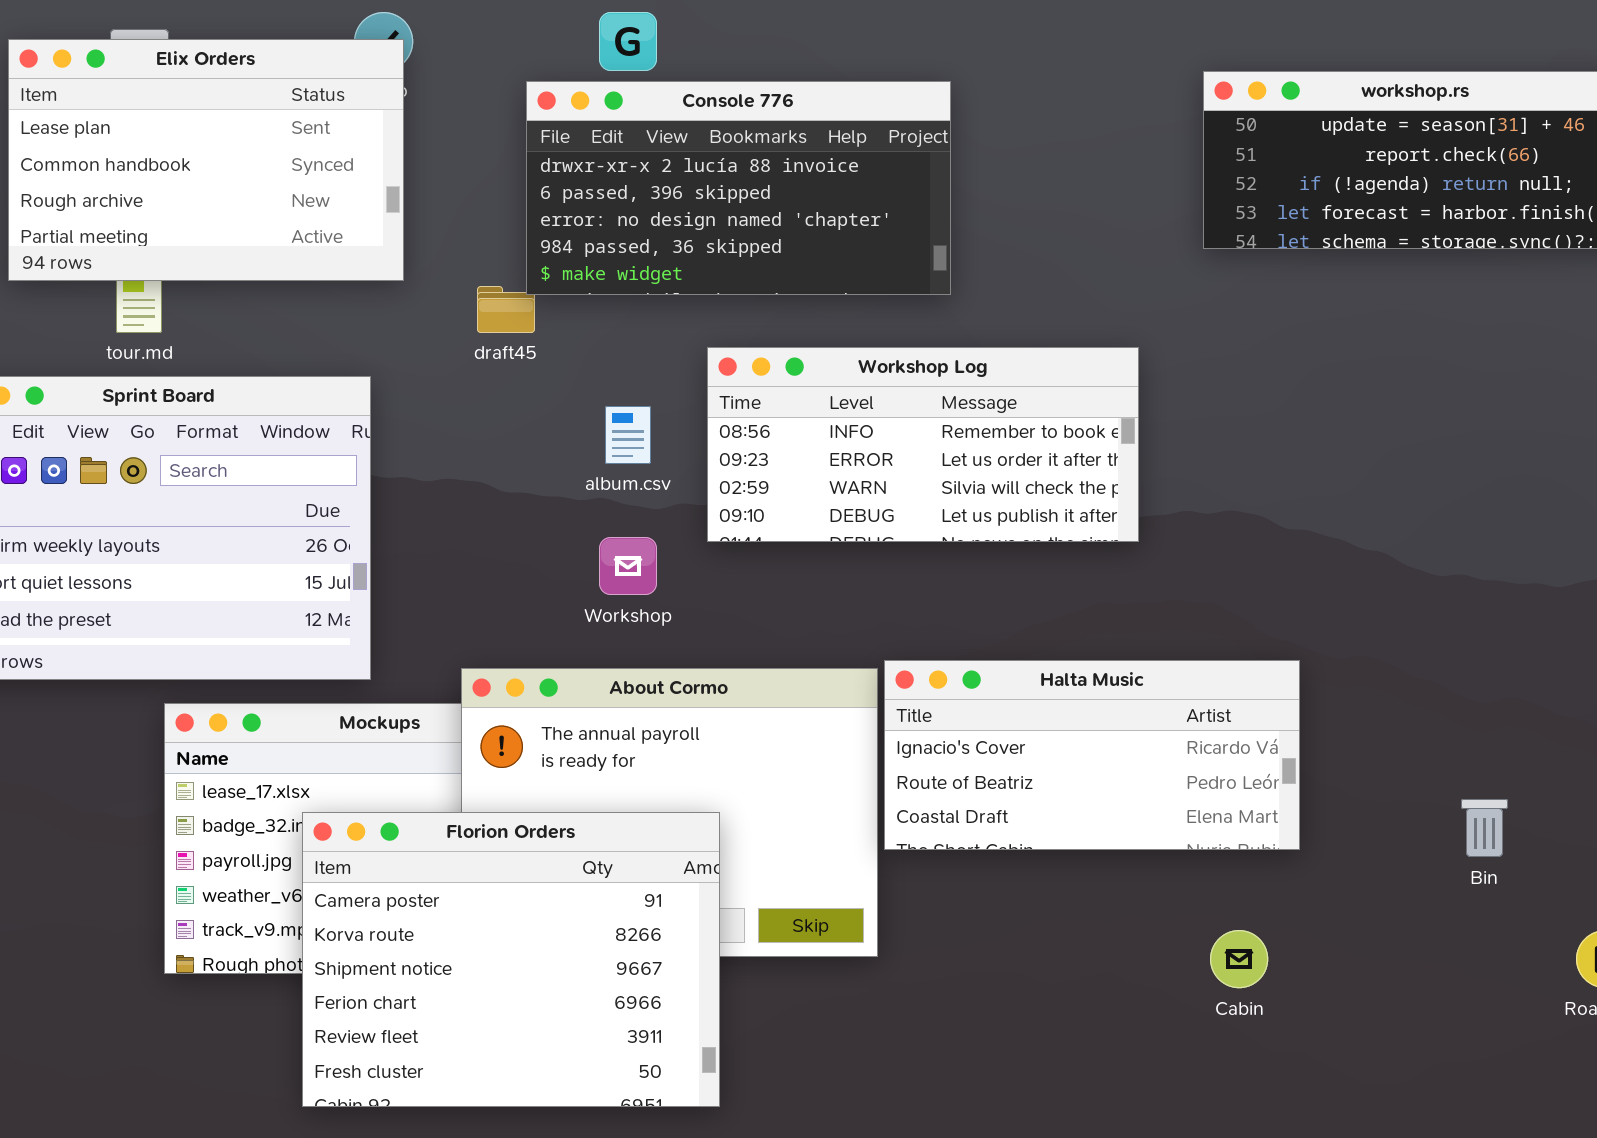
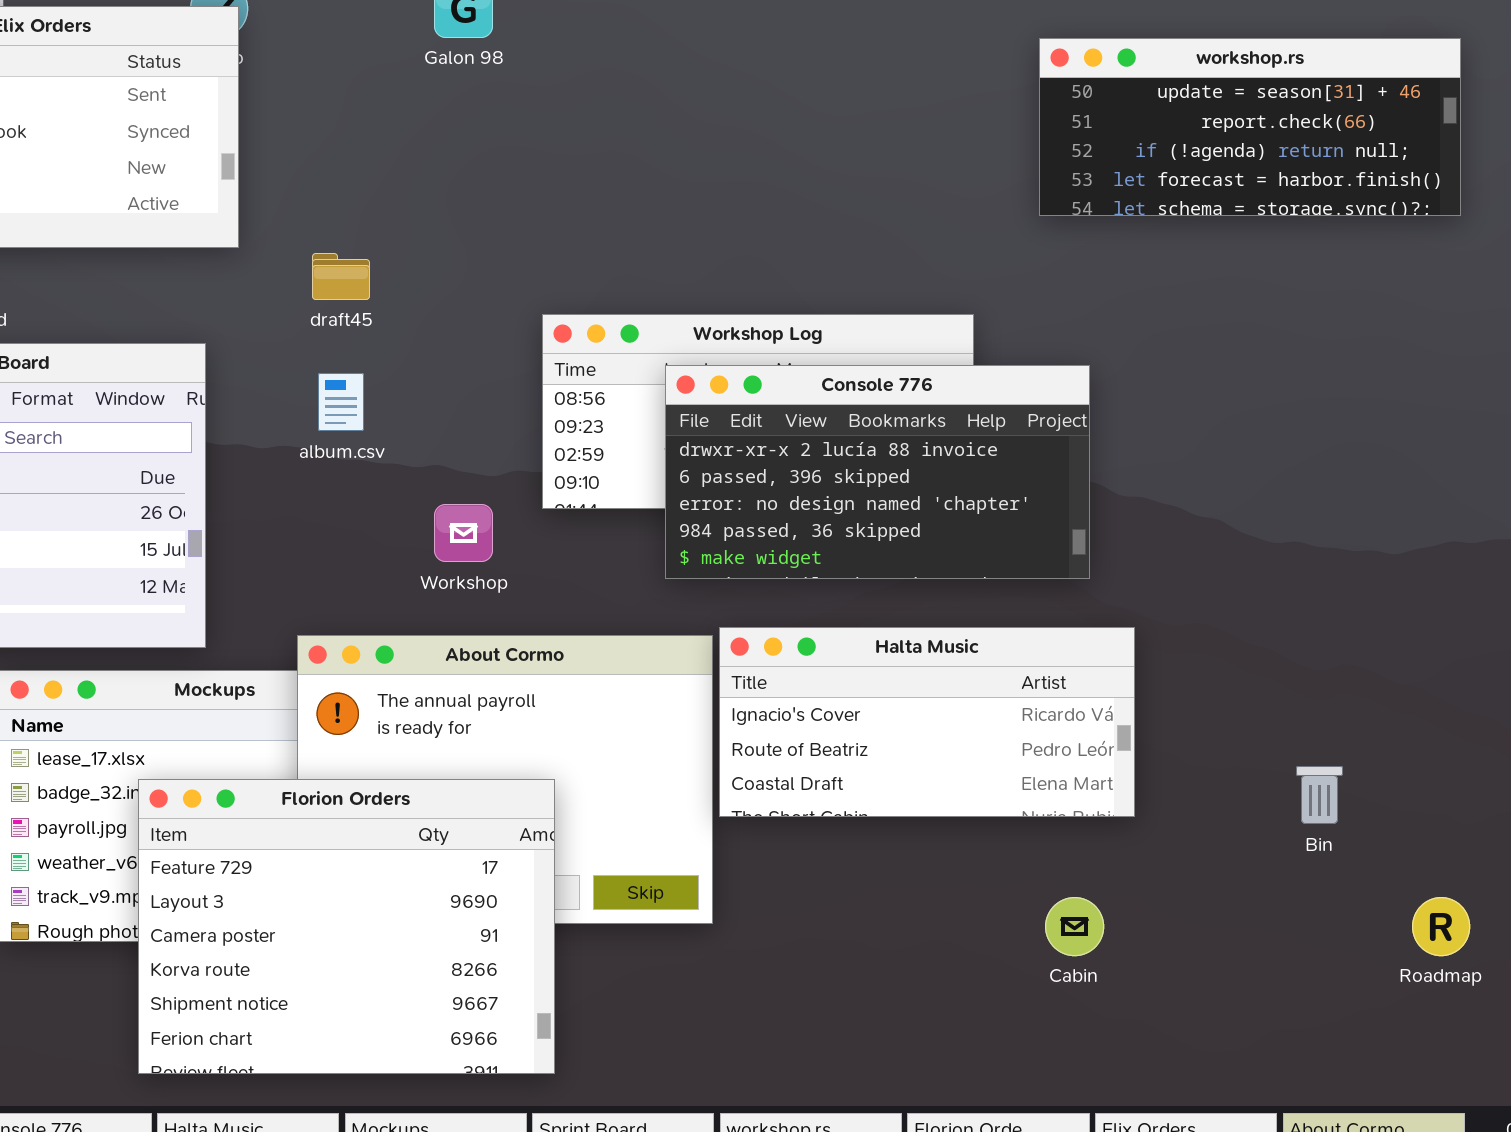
Console 776: [526,81,951,295] -> [665,365,1090,579], moved
album.csv: [605,406,651,464] -> [318,373,364,431], moved
Florion Orders: [302,812,720,1107] -> [138,779,555,1074], scrolled up 2 rows

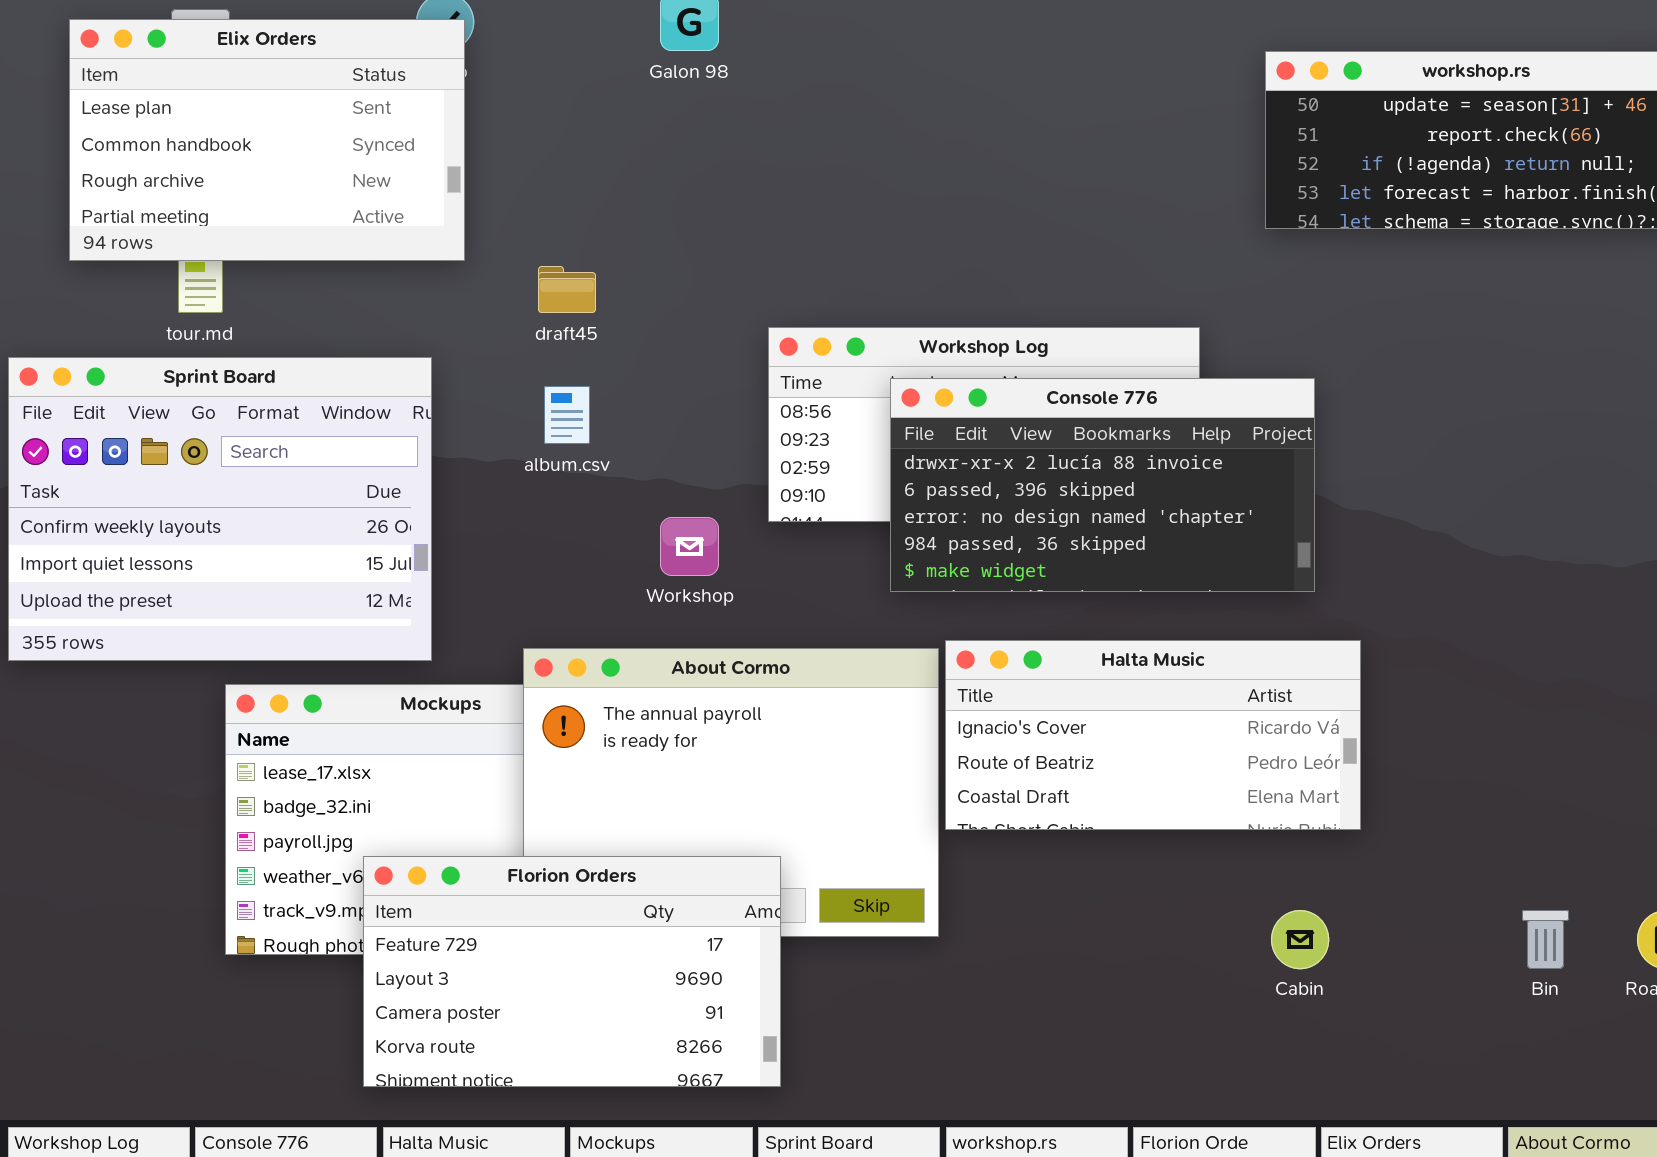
Bin: [1296,766,1343,824] -> [1522,910,1569,969], moved
Florion Orders: [138,779,555,1074] -> [363,856,781,1087], resized

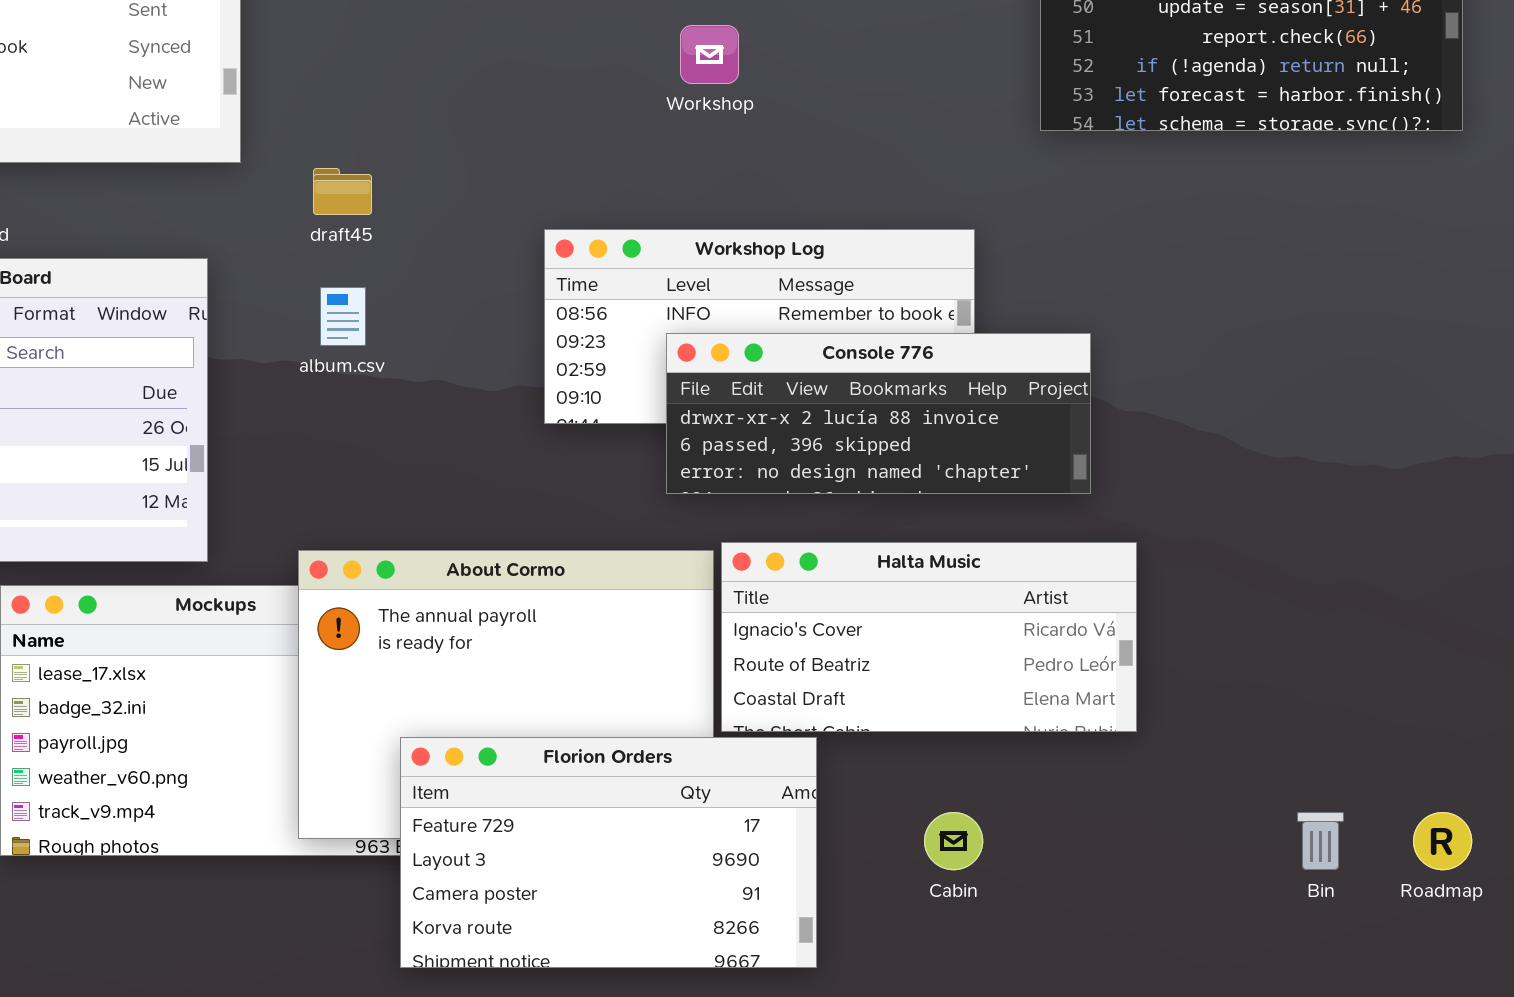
Console 776: [890,378,1315,592] -> [666,333,1091,494], resized
Workshop: [660,517,719,576] -> [680,25,739,84], moved
Florion Orders: [363,856,781,1087] -> [400,737,817,968], moved
Cabin: [1271,910,1329,969] -> [924,812,983,870], moved

